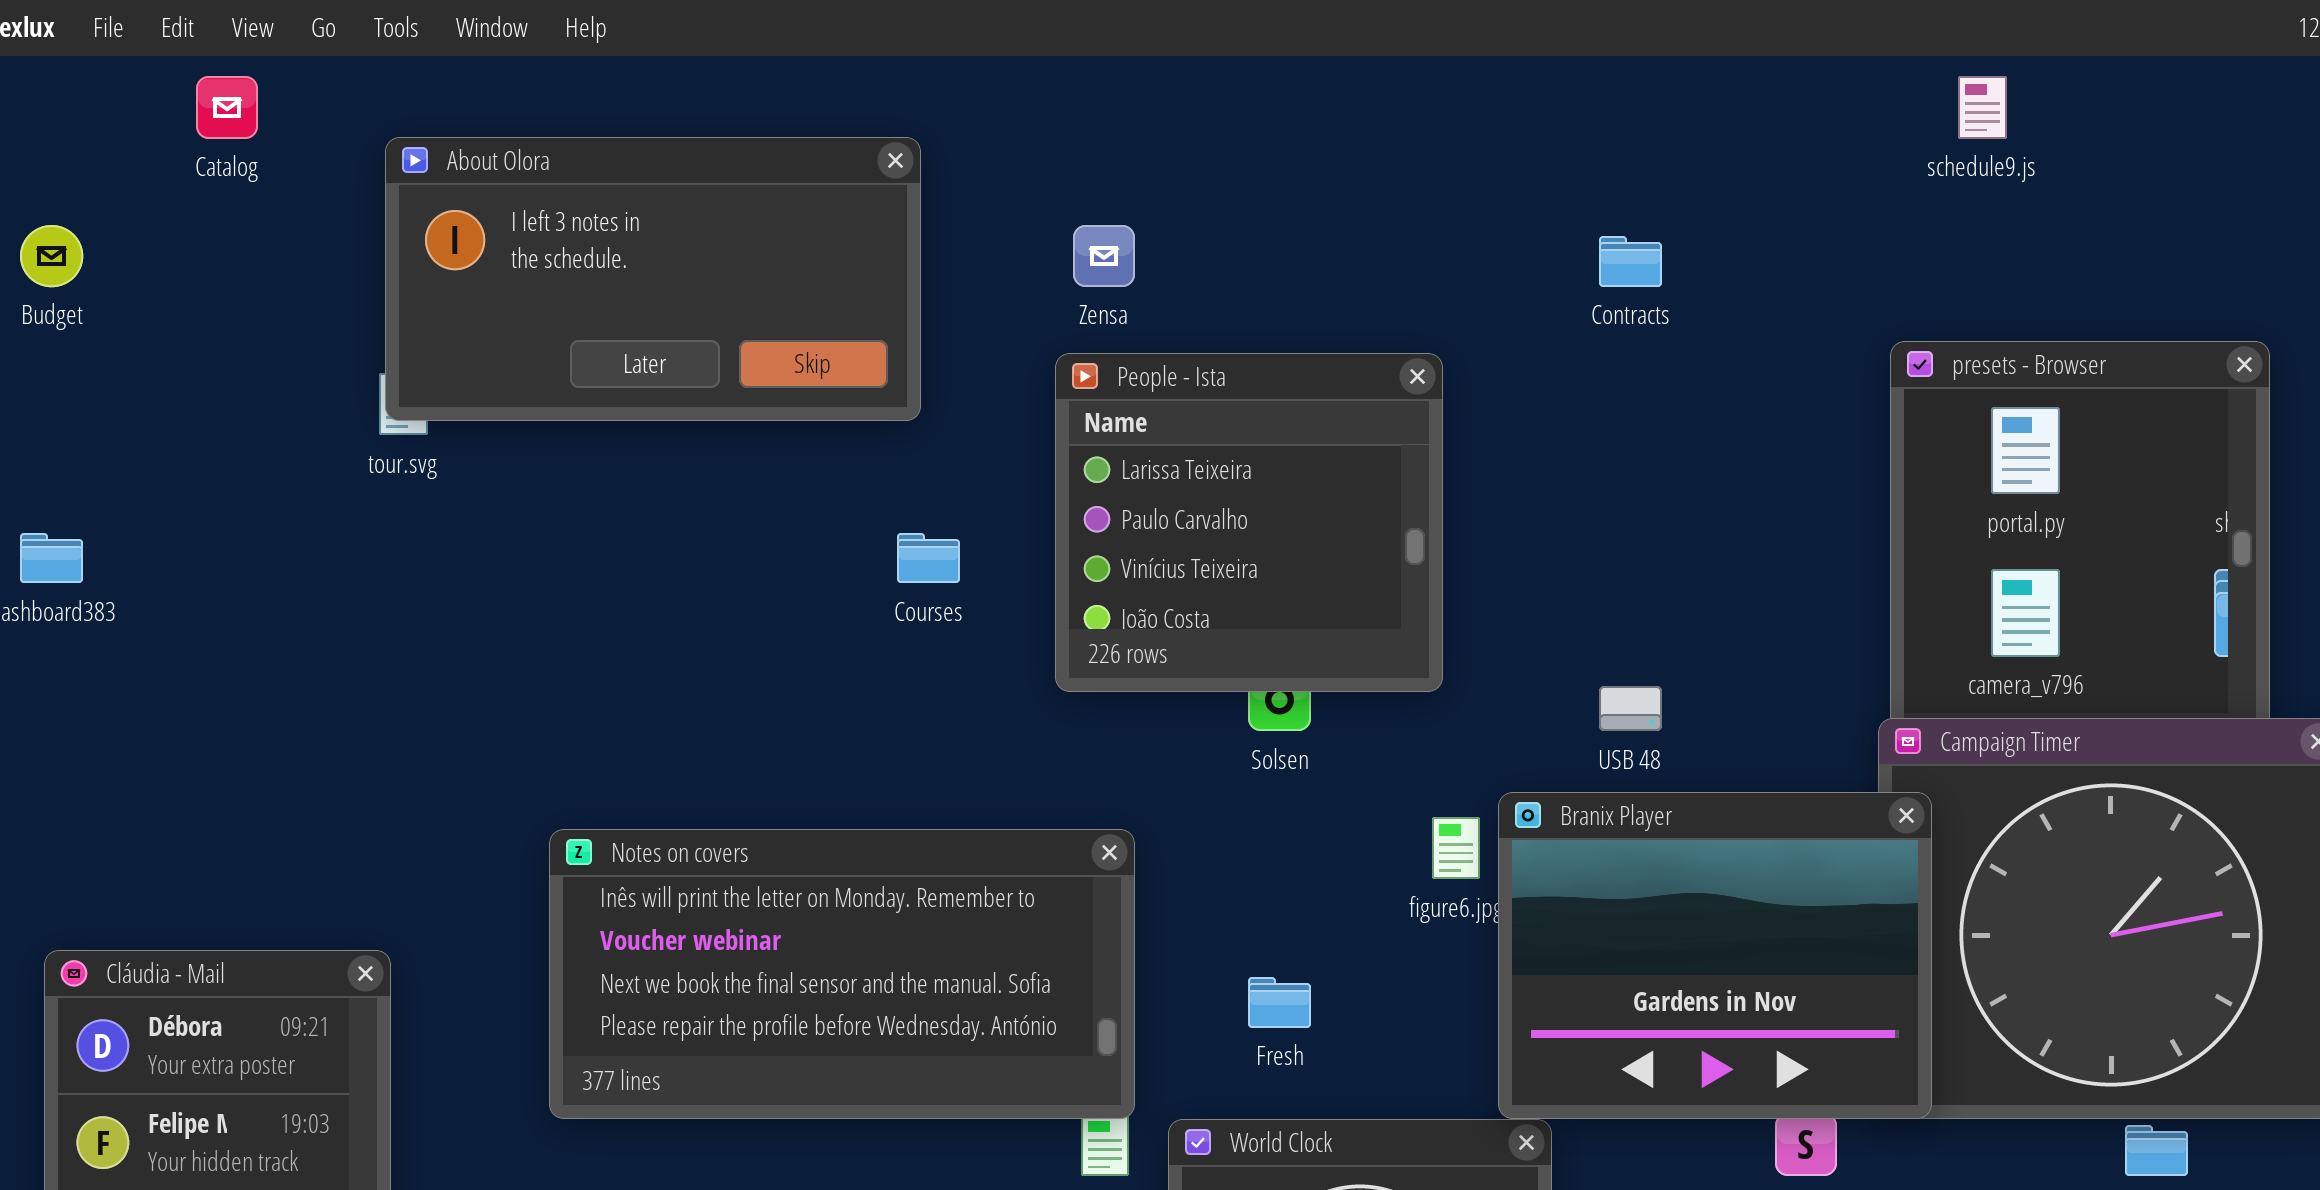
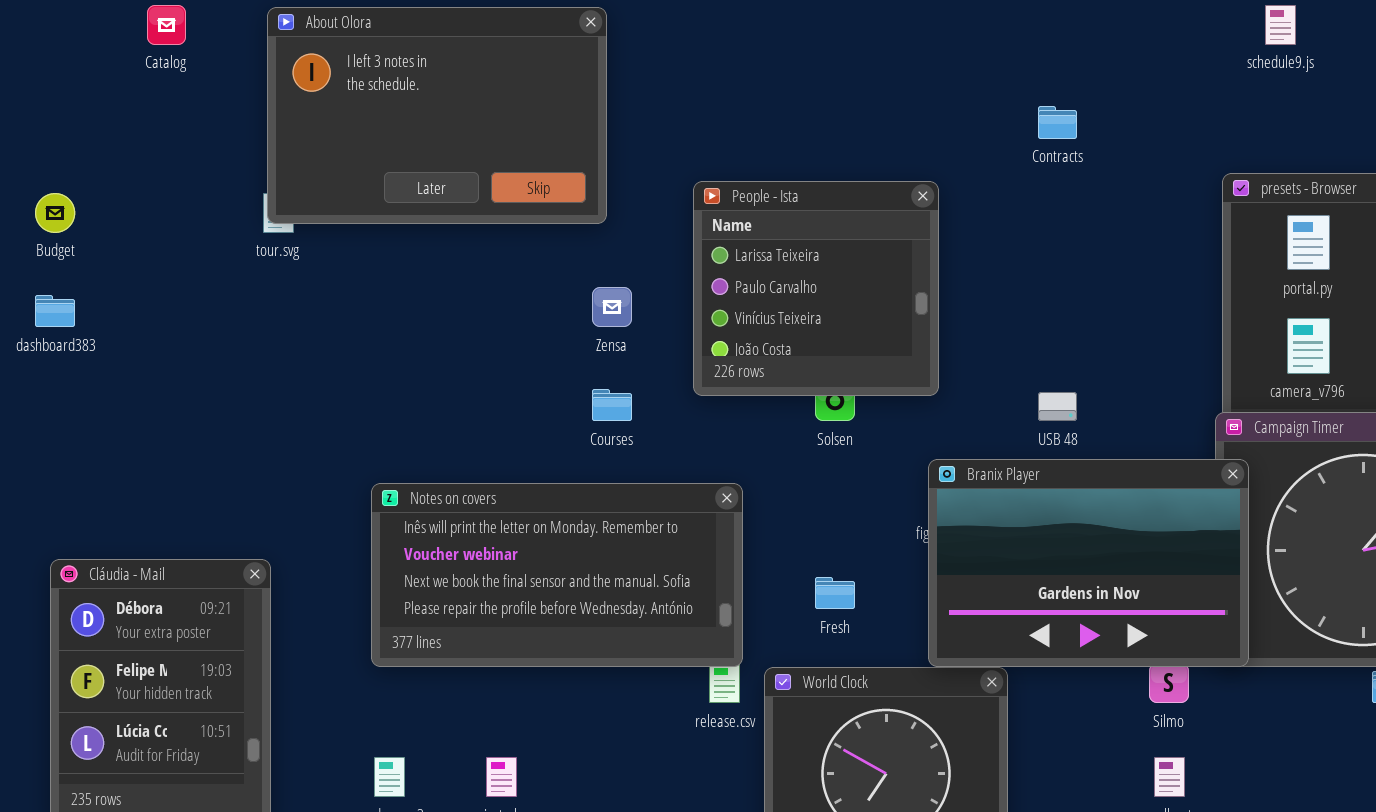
About Olora: [385,137,921,421] -> [267,7,607,224], resized
Budget: [20,225,83,287] -> [35,193,75,233], moved
Zensa: [1073,225,1135,287] -> [592,287,632,327], moved
Courses: [897,533,960,583] -> [592,389,632,421], moved
Branix Player: [1498,792,1932,1119] -> [928,459,1249,667], resized

